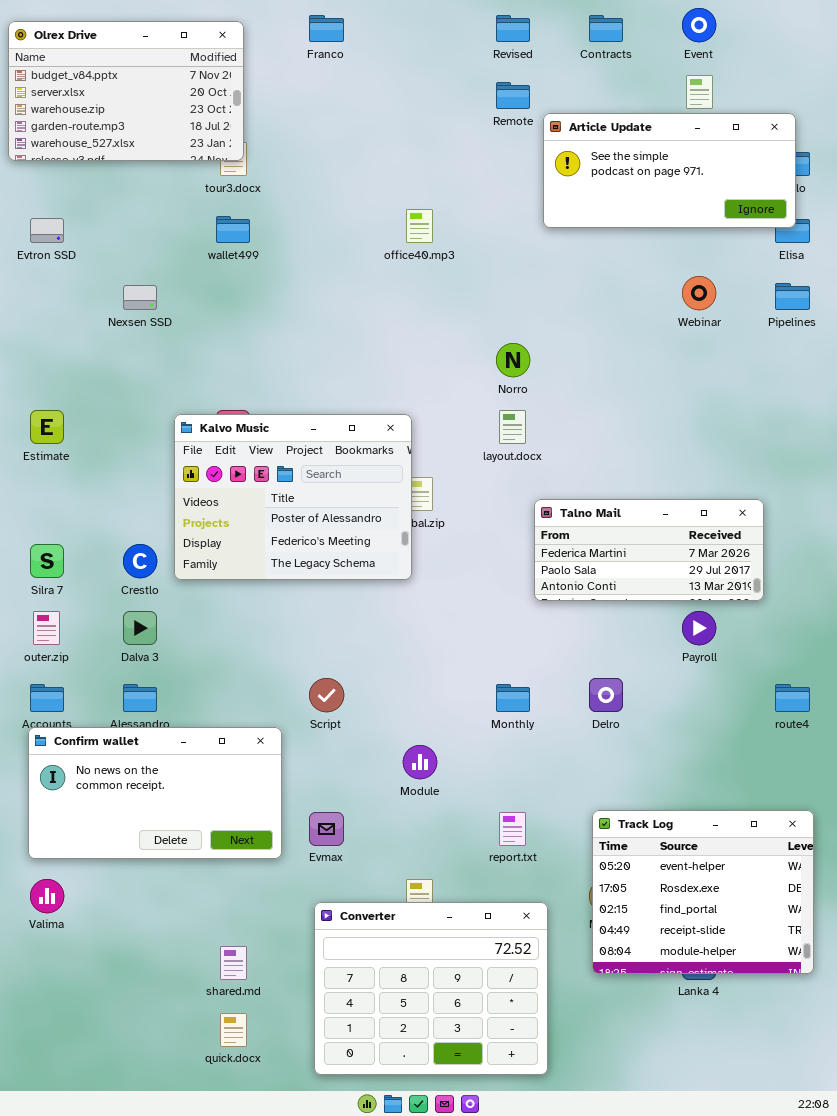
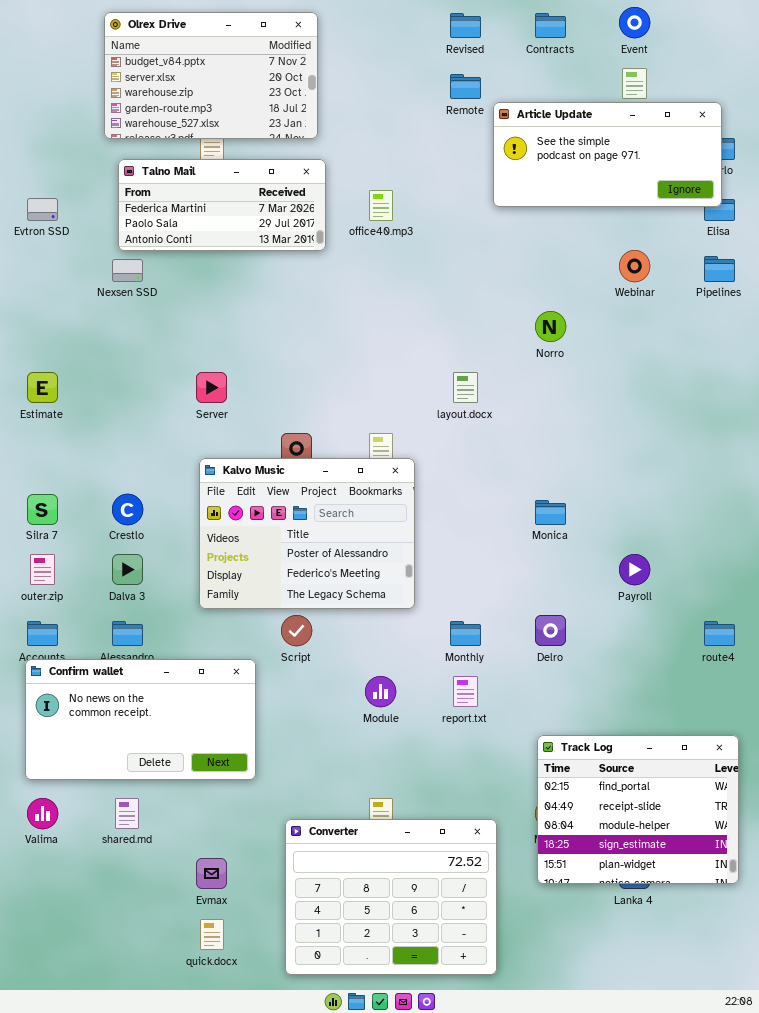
Olrex Drive: [8,21,244,161] -> [104,12,318,139], moved
Norro: [496,343,530,377] -> [535,311,566,342], moved
Kalvo Music: [174,414,412,580] -> [199,458,415,609], moved
Talno Mail: [534,499,764,601] -> [118,159,326,251], moved
Track Log: [592,810,814,974] -> [537,735,739,884], scrolled down 2 rows
Evmax: [309,812,344,846] -> [196,858,227,889], moved
report.txt: [499,812,526,846] -> [453,676,478,707], moved
shared.md: [220,946,247,980] -> [115,798,139,829], moved

